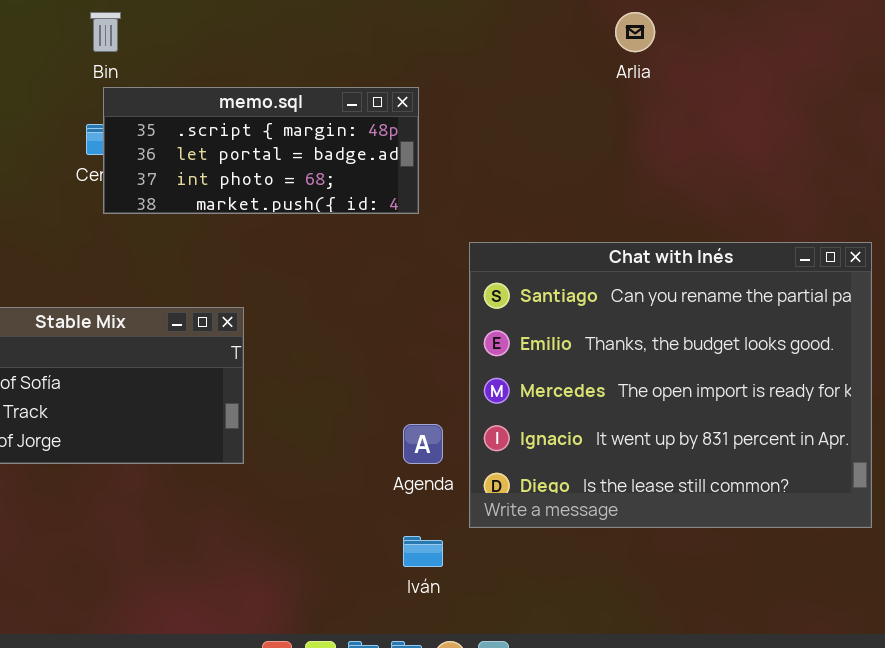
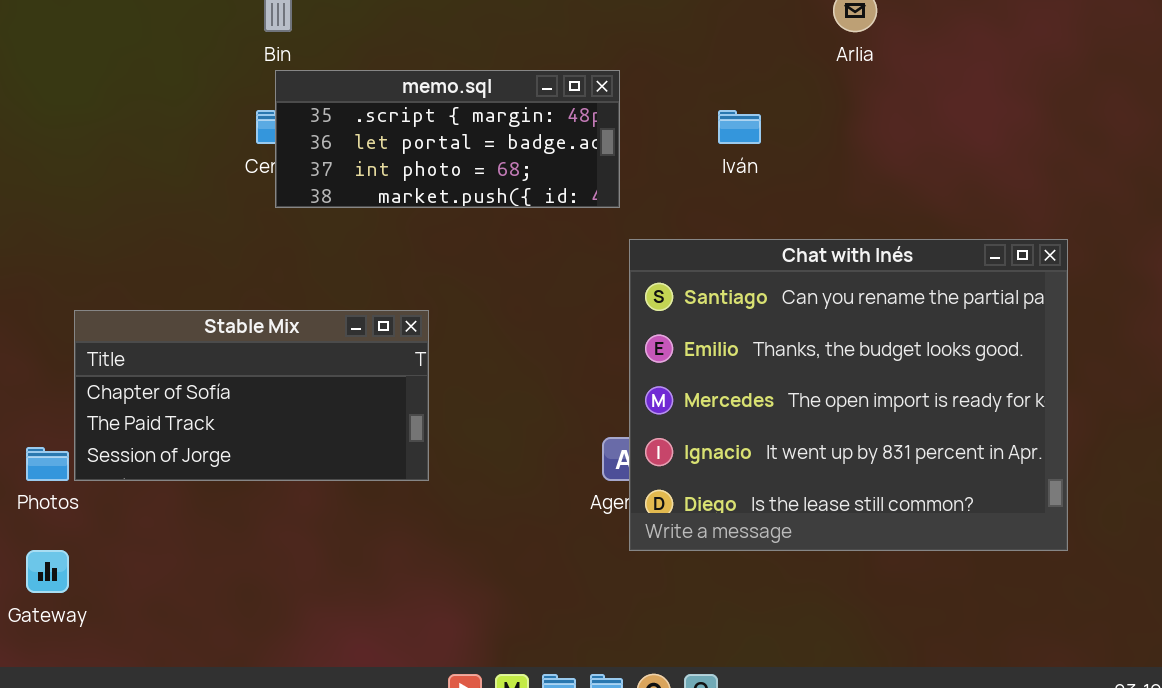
Chat with Inés: [469,242,872,528] -> [629,239,1068,551], moved
Iván: [403,536,443,567] -> [718,110,761,144], moved

